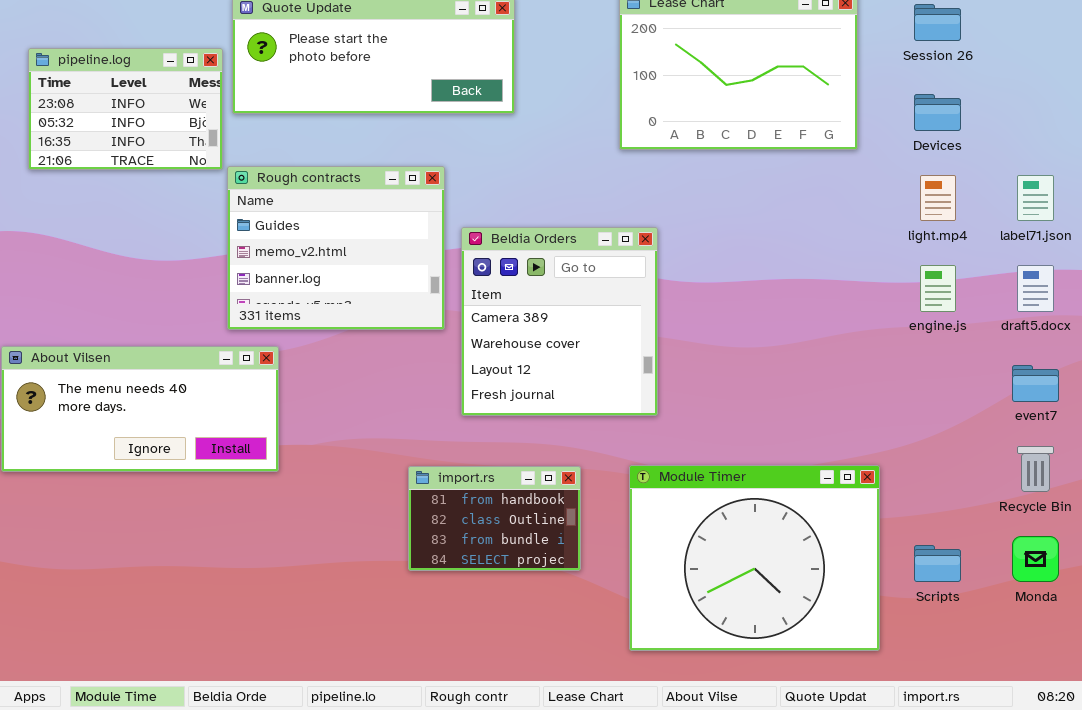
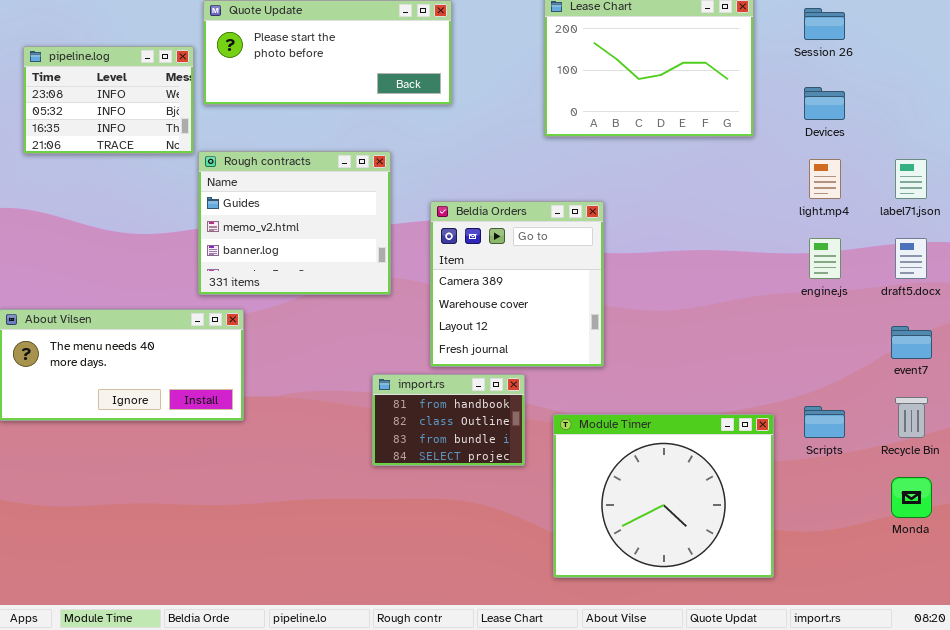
Beldia Orders: [461,227,658,416] -> [430,201,604,367], moved
import.rs: [408,466,581,571] -> [372,374,525,466], moved
Scripts: [914,545,961,582] -> [804,406,845,438], moved

